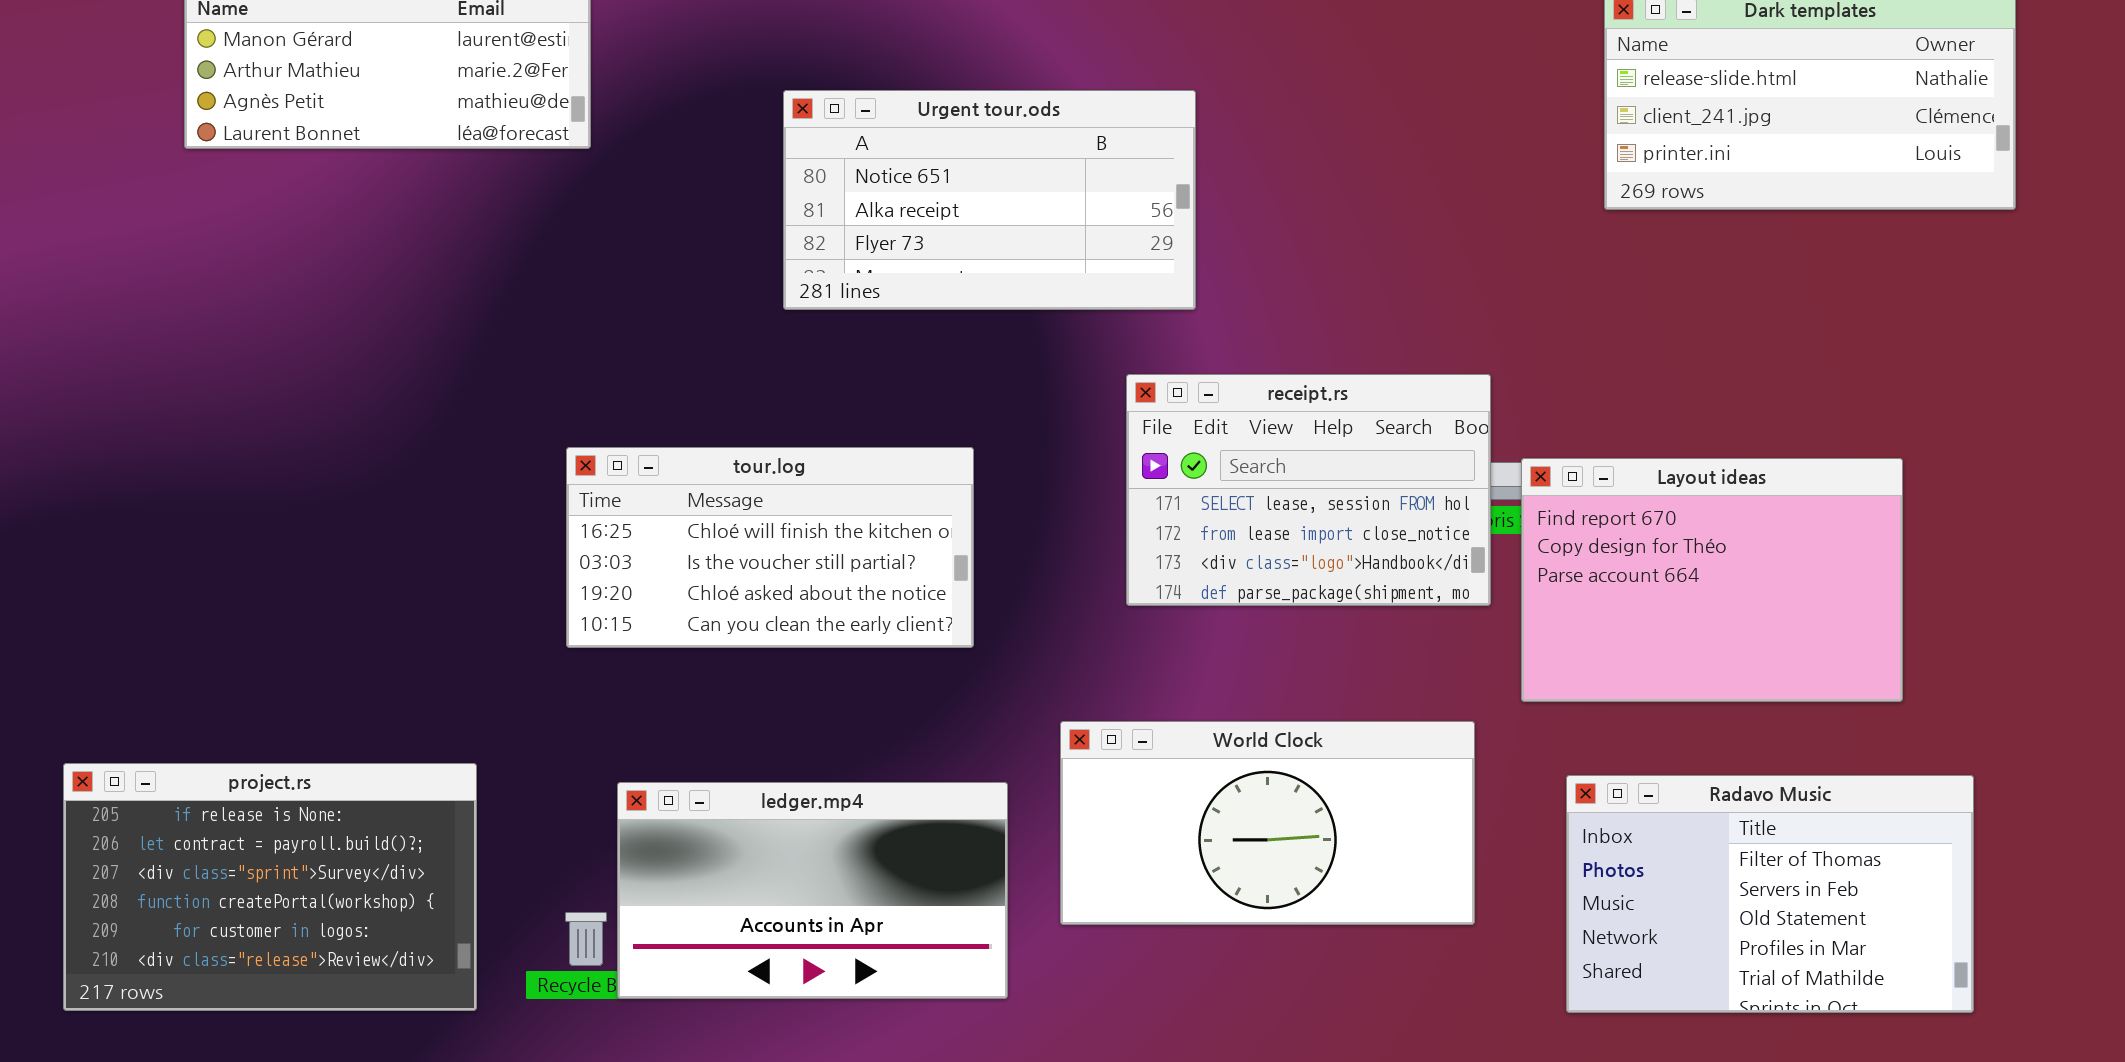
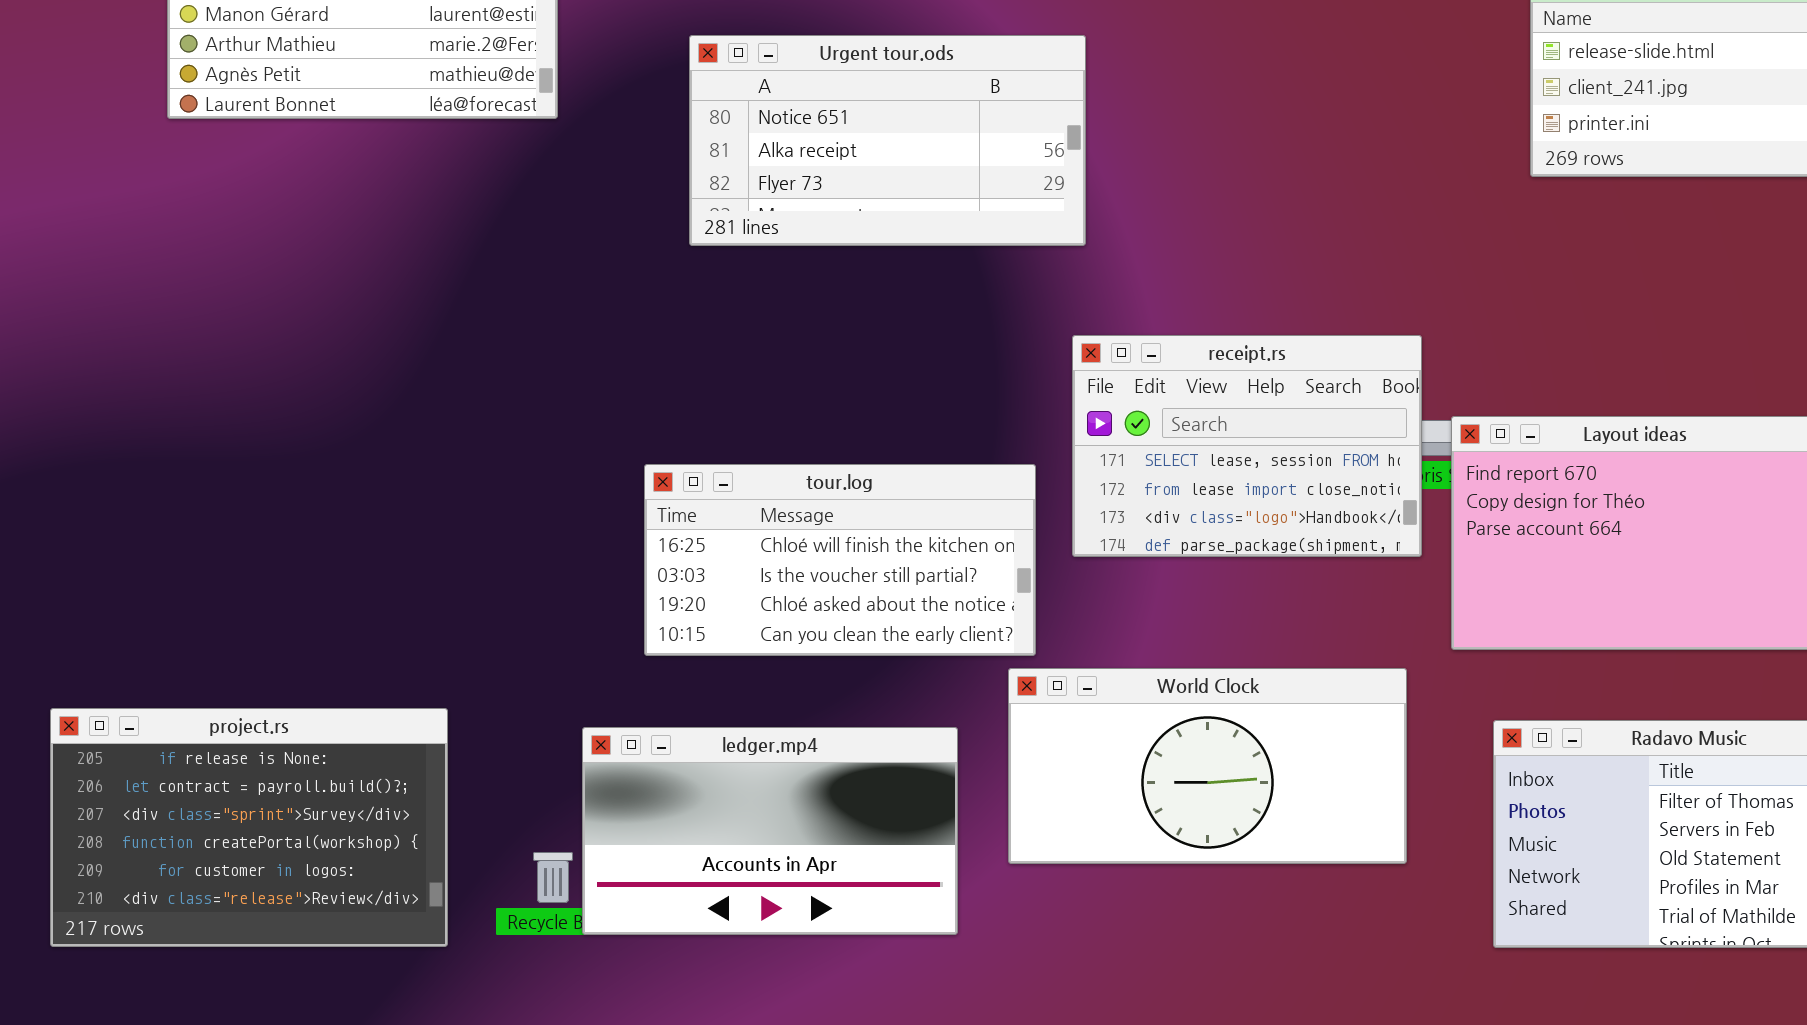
Urgent tour.ods: [783,90,1196,310] -> [689,35,1086,246], moved
tour.log: [566,447,974,648] -> [644,464,1036,656], moved

